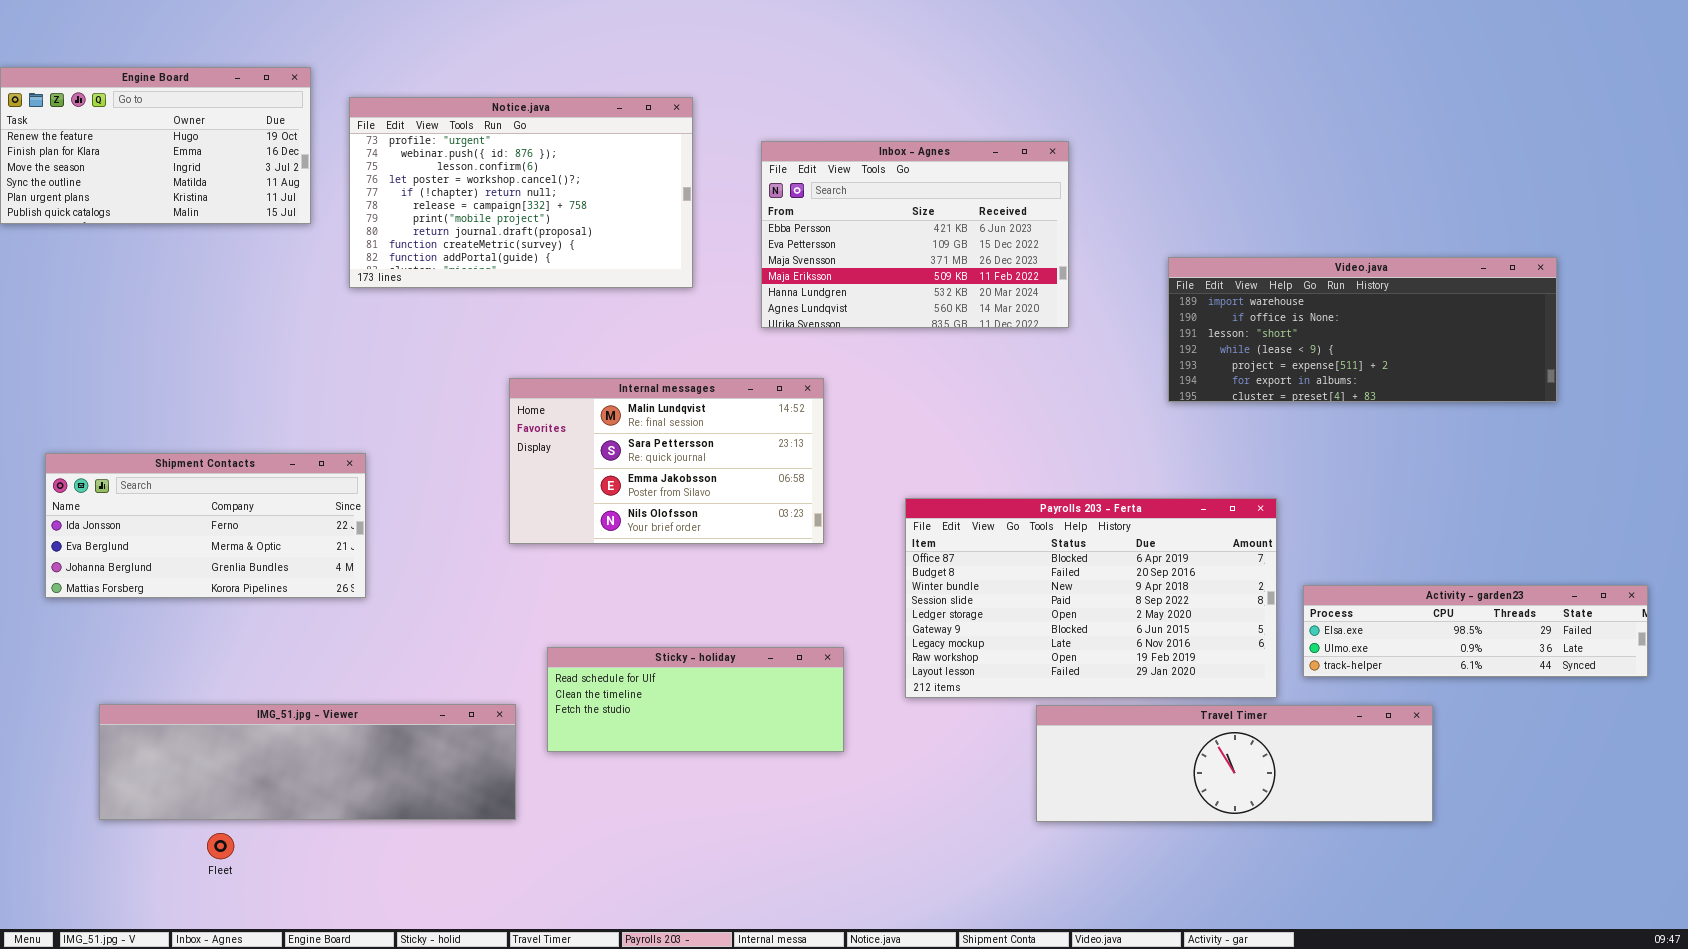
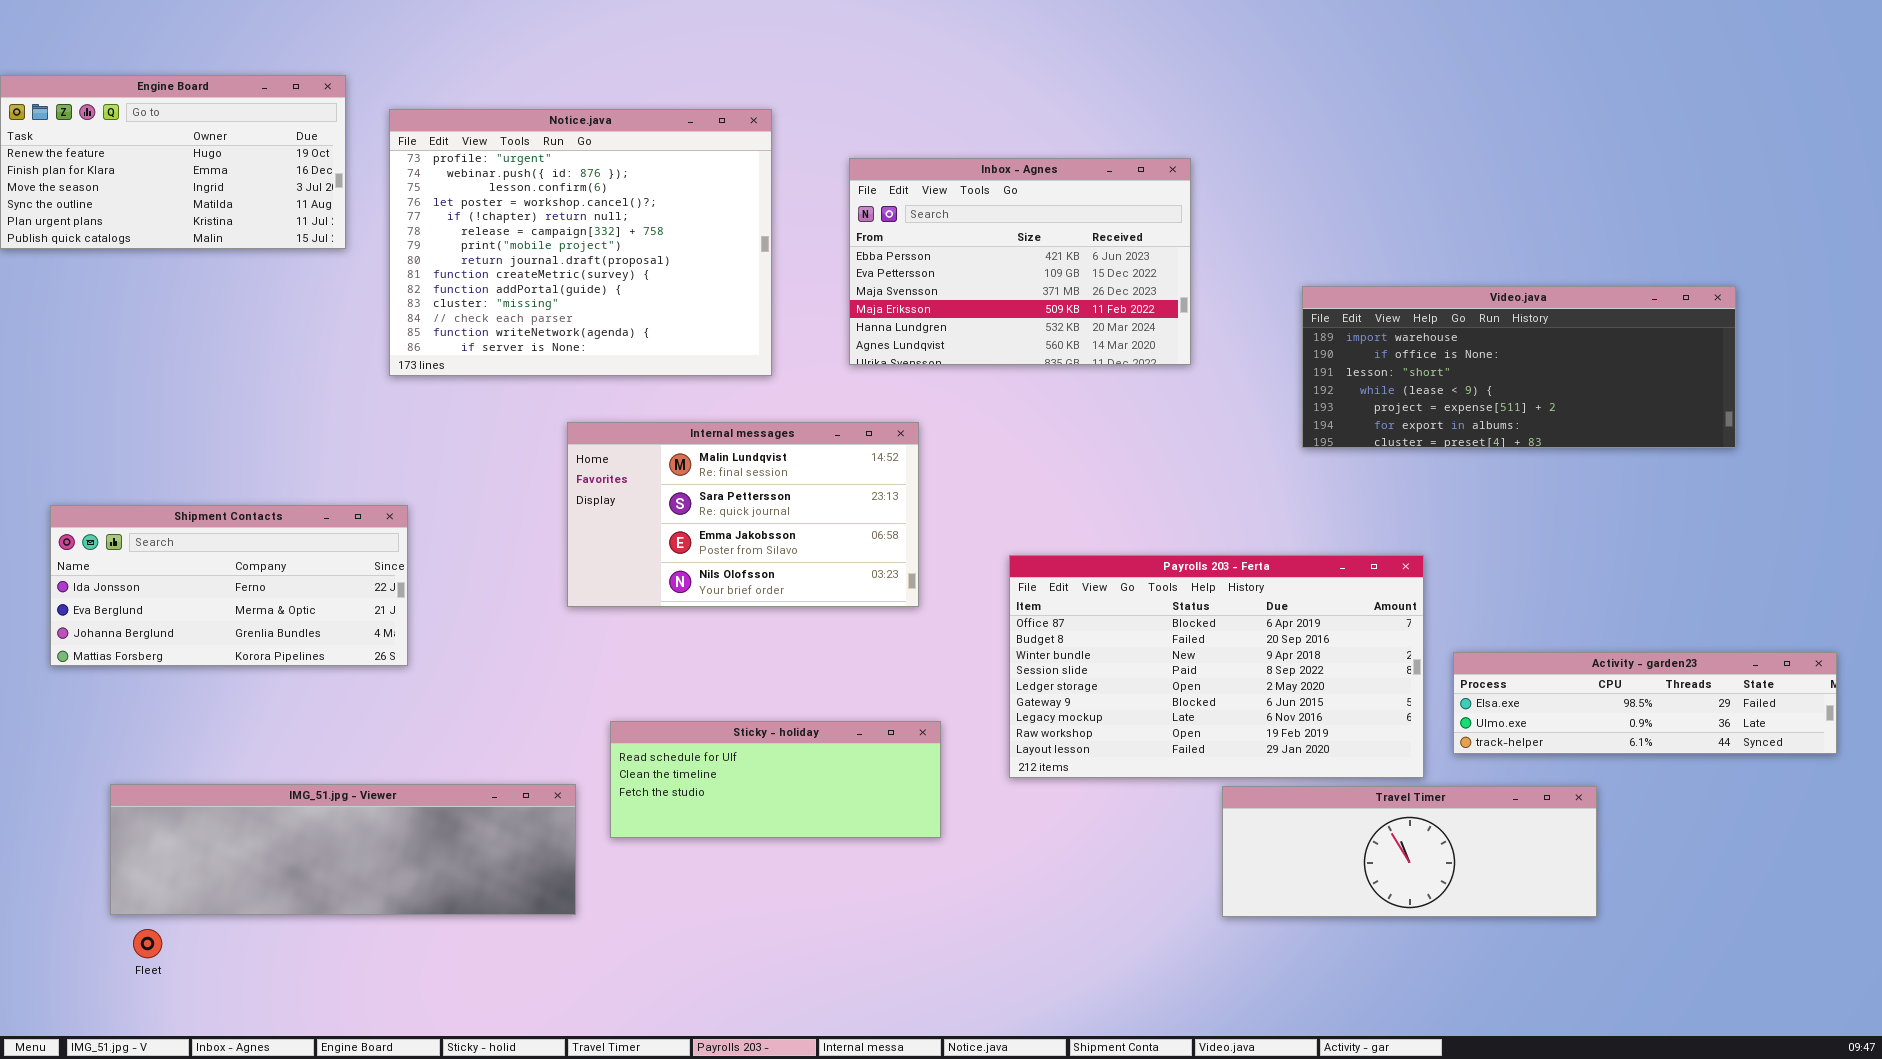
Notice.java: [349,97,693,288] -> [389,109,772,376], resized
Travel Timer: [1036,705,1433,822] -> [1222,786,1597,917], resized
Fleet: [207,833,234,859] -> [133,929,162,958], moved

